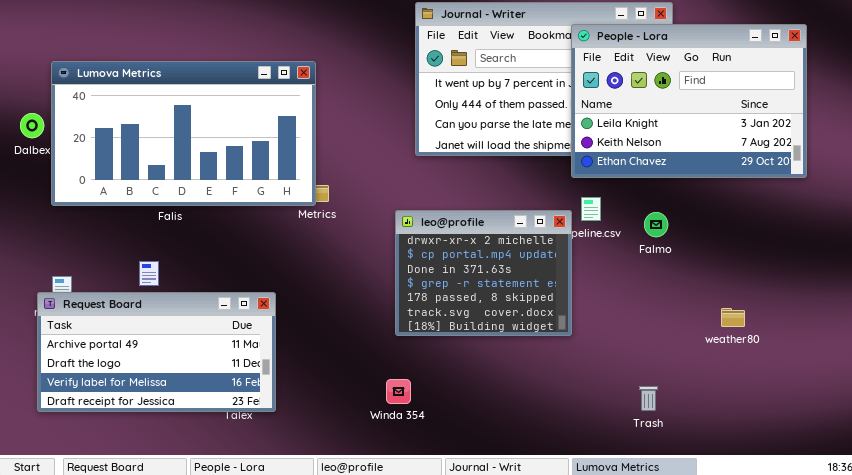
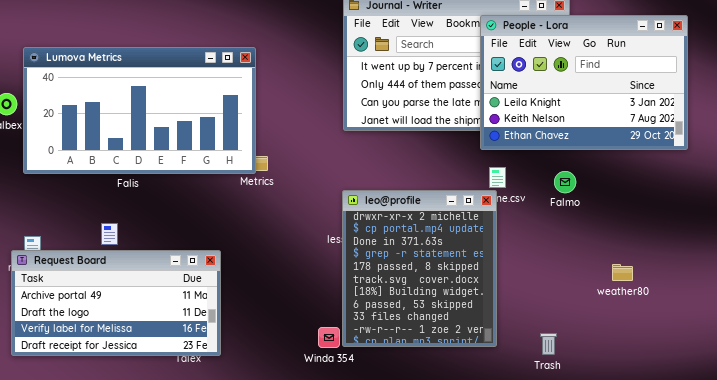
leo@profile: [395,210,572,336] -> [342,190,497,347], moved, resized
Falmo: [644,212,668,237] -> [554,171,576,193], moved

